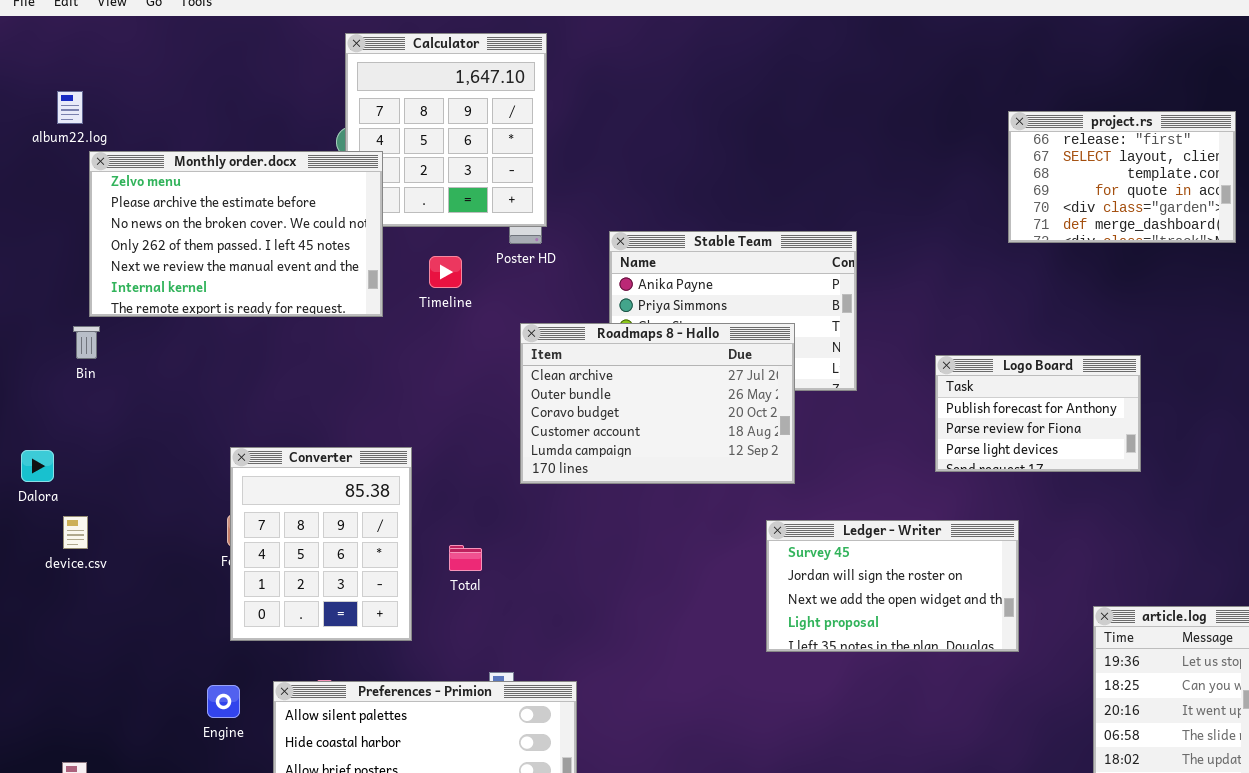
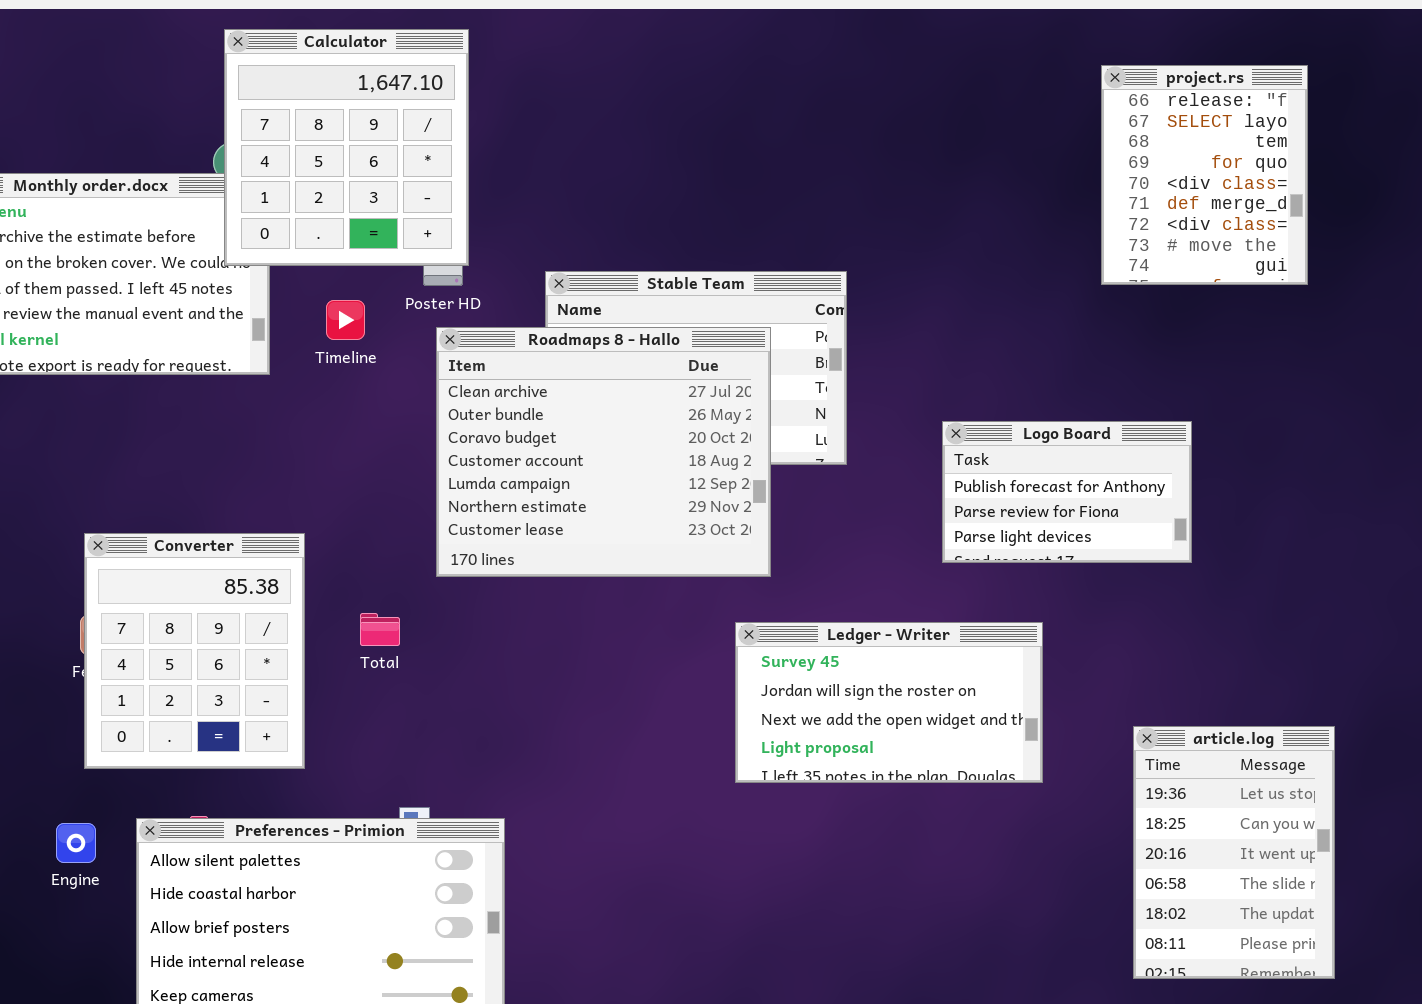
Calculator: [345,33,547,227] -> [224,29,469,266], raised
project.rs: [1008,111,1236,243] -> [1101,65,1308,285], resized
Roadmaps 8 - Hallo: [520,323,795,484] -> [436,327,771,577], resized
Total: [449,545,482,571] -> [360,613,400,646], moved

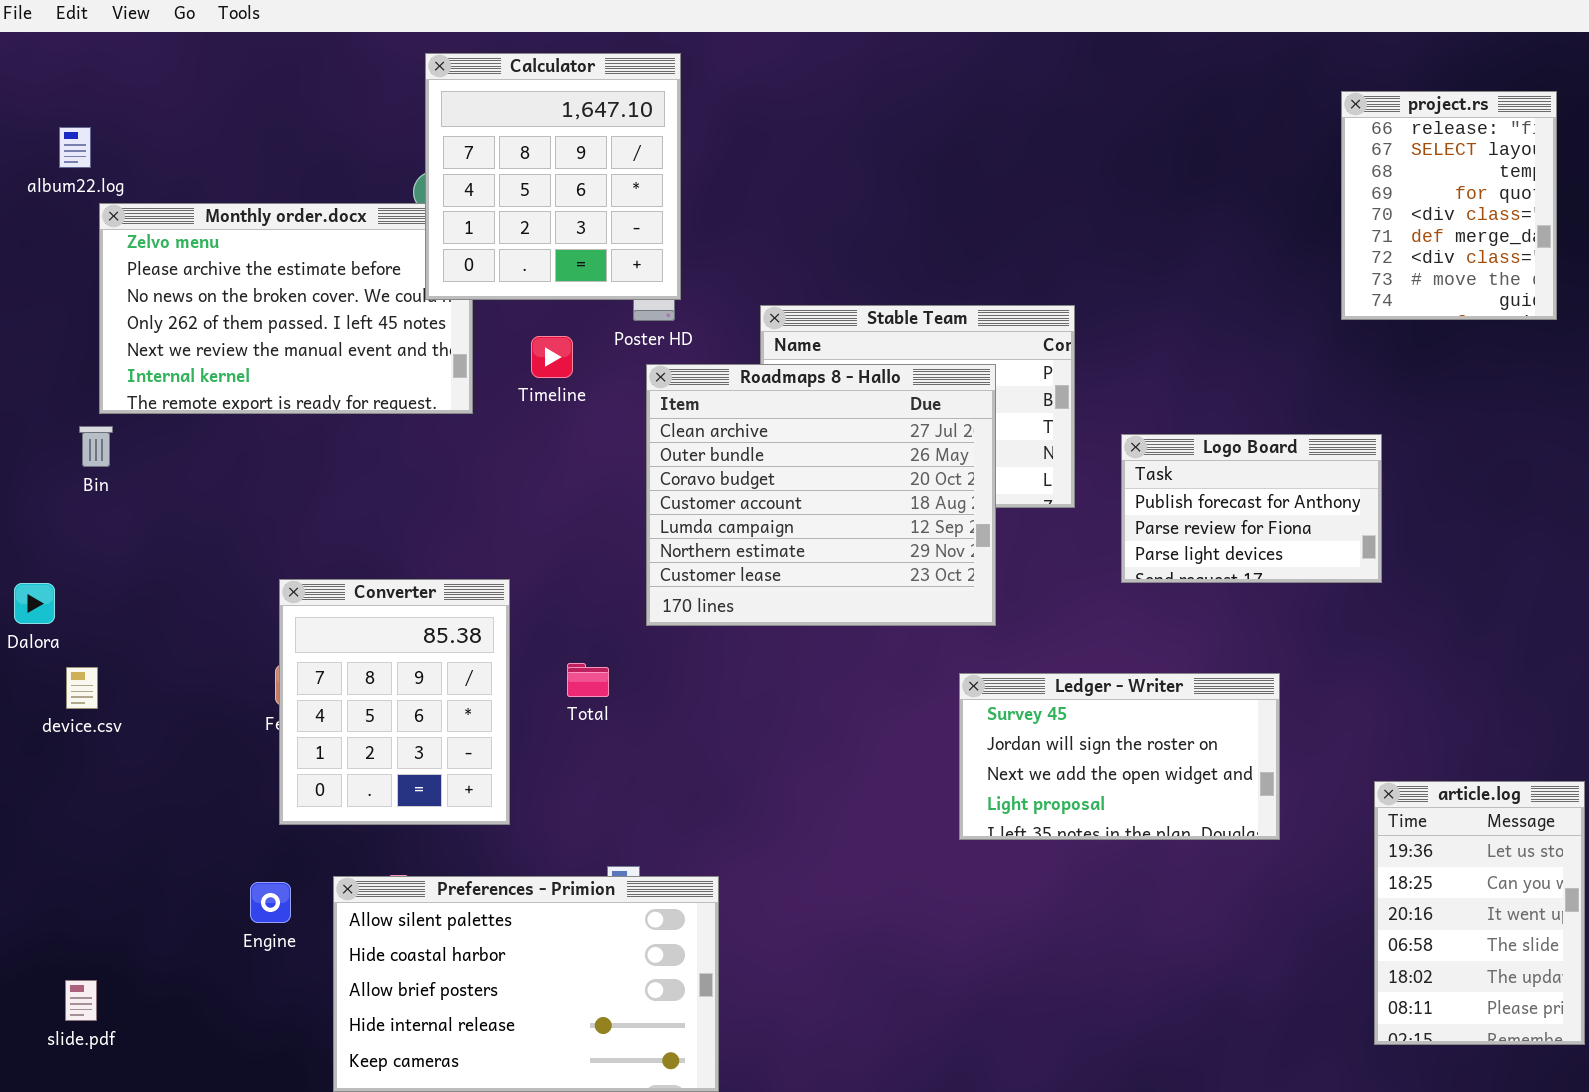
Logo Board: [942,421,1192,563] -> [1121,434,1382,583], moved

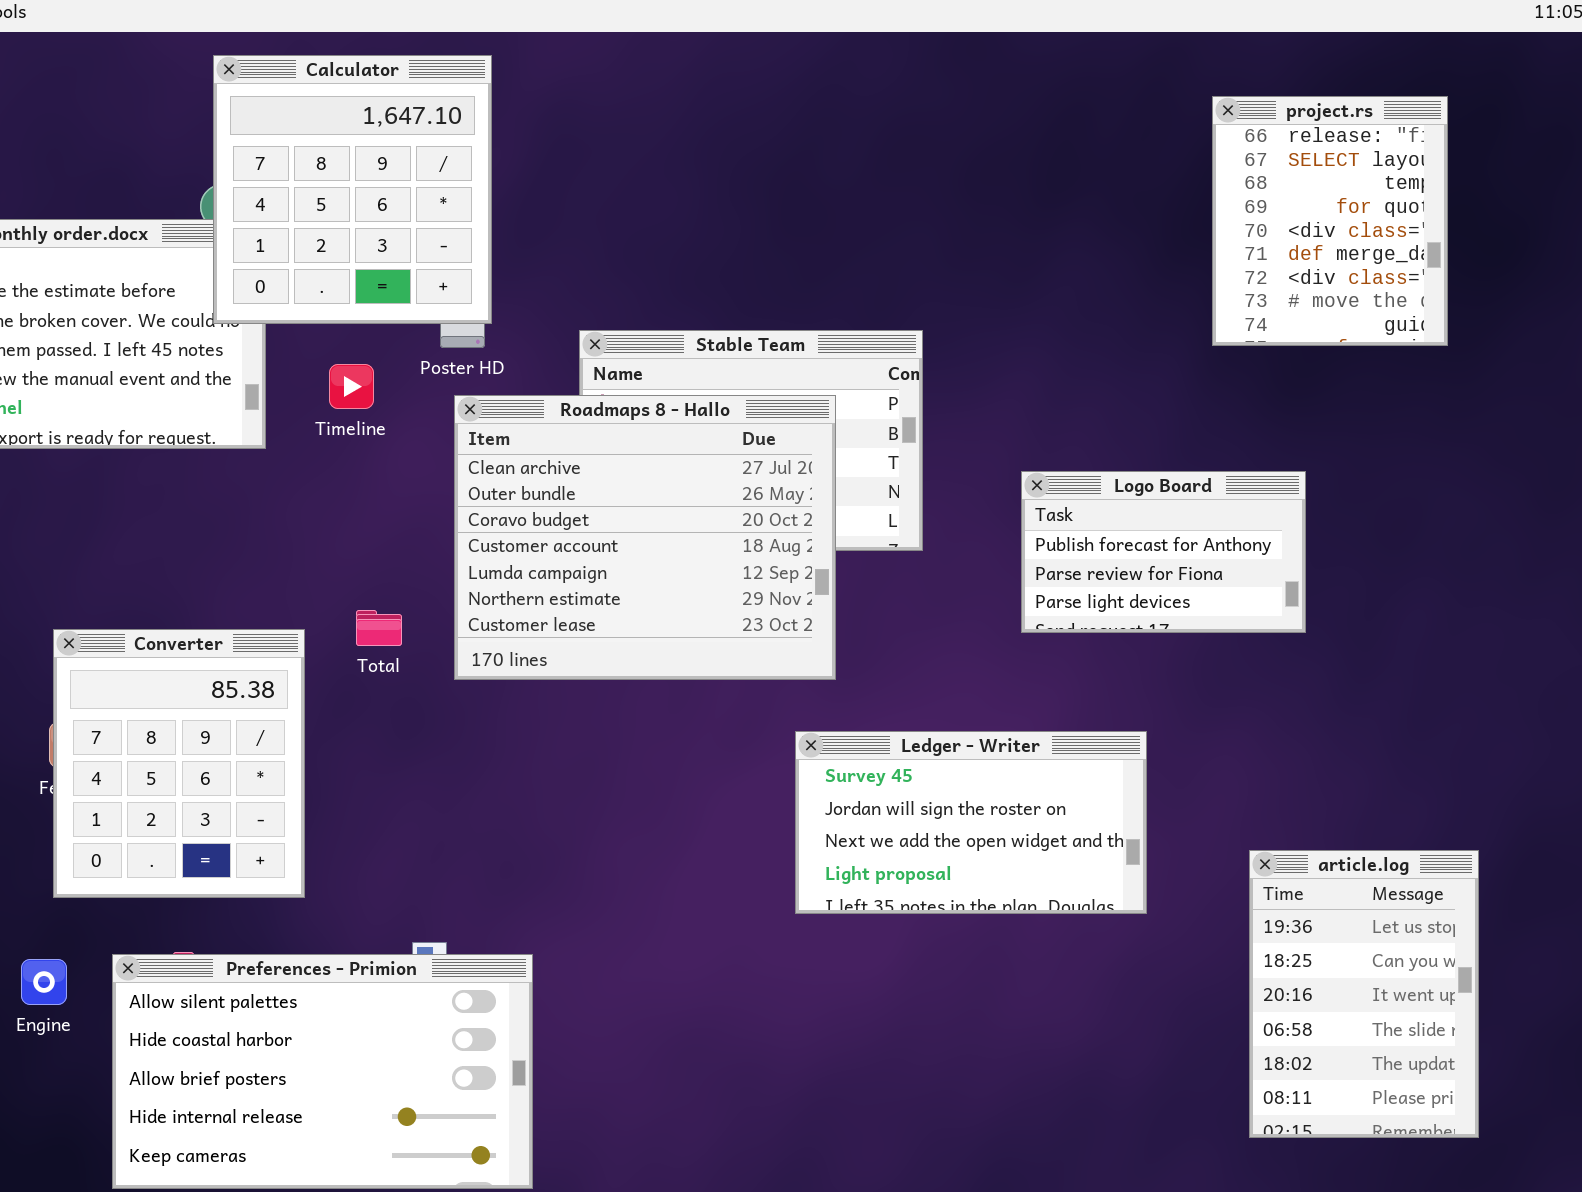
Logo Board: [1121,434,1382,583] -> [1021,471,1306,633], moved
Total: [567,663,609,697] -> [356,610,402,646], moved

